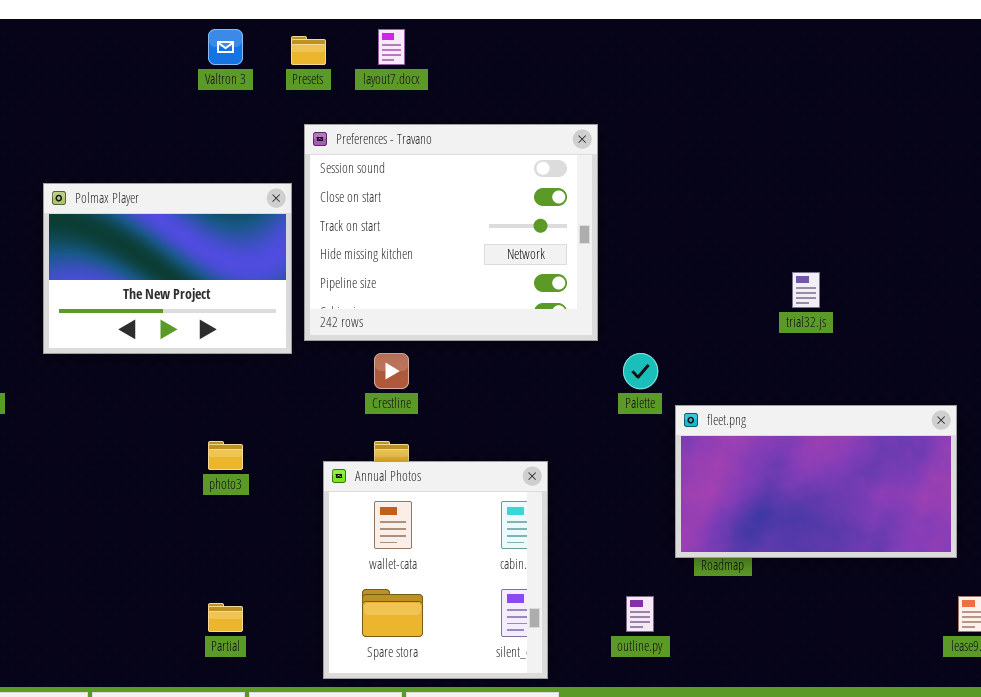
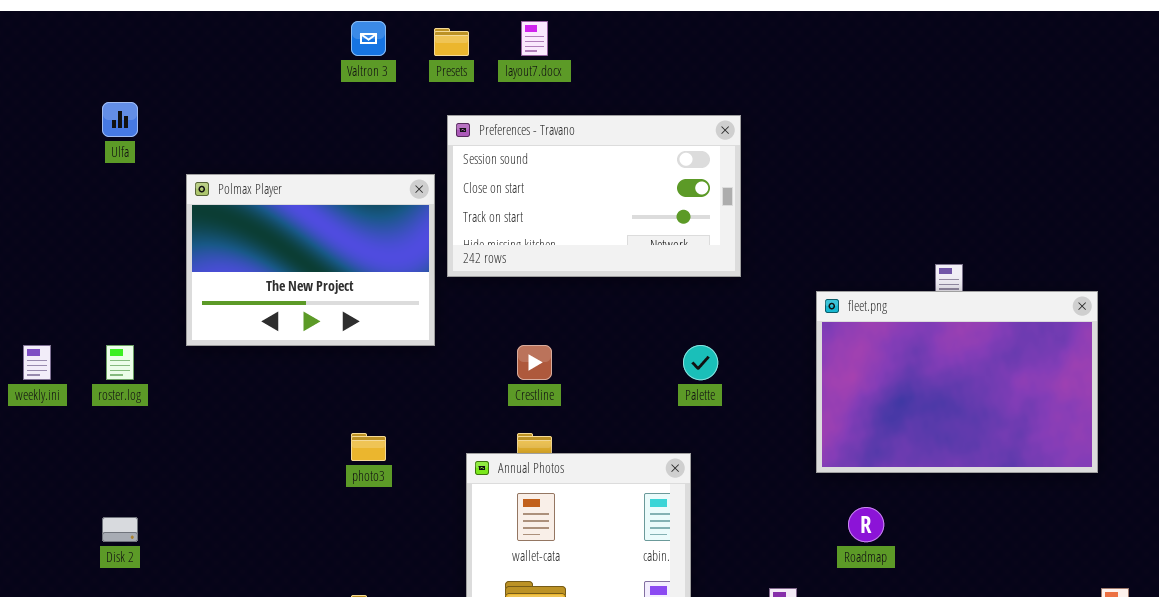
Preferences - Travano: [304,124,598,341] -> [447,115,741,277], resized
Palette: [623,353,658,389] -> [683,345,718,380], moved
fleet.png: [675,405,957,558] -> [816,291,1098,473], moved, resized

